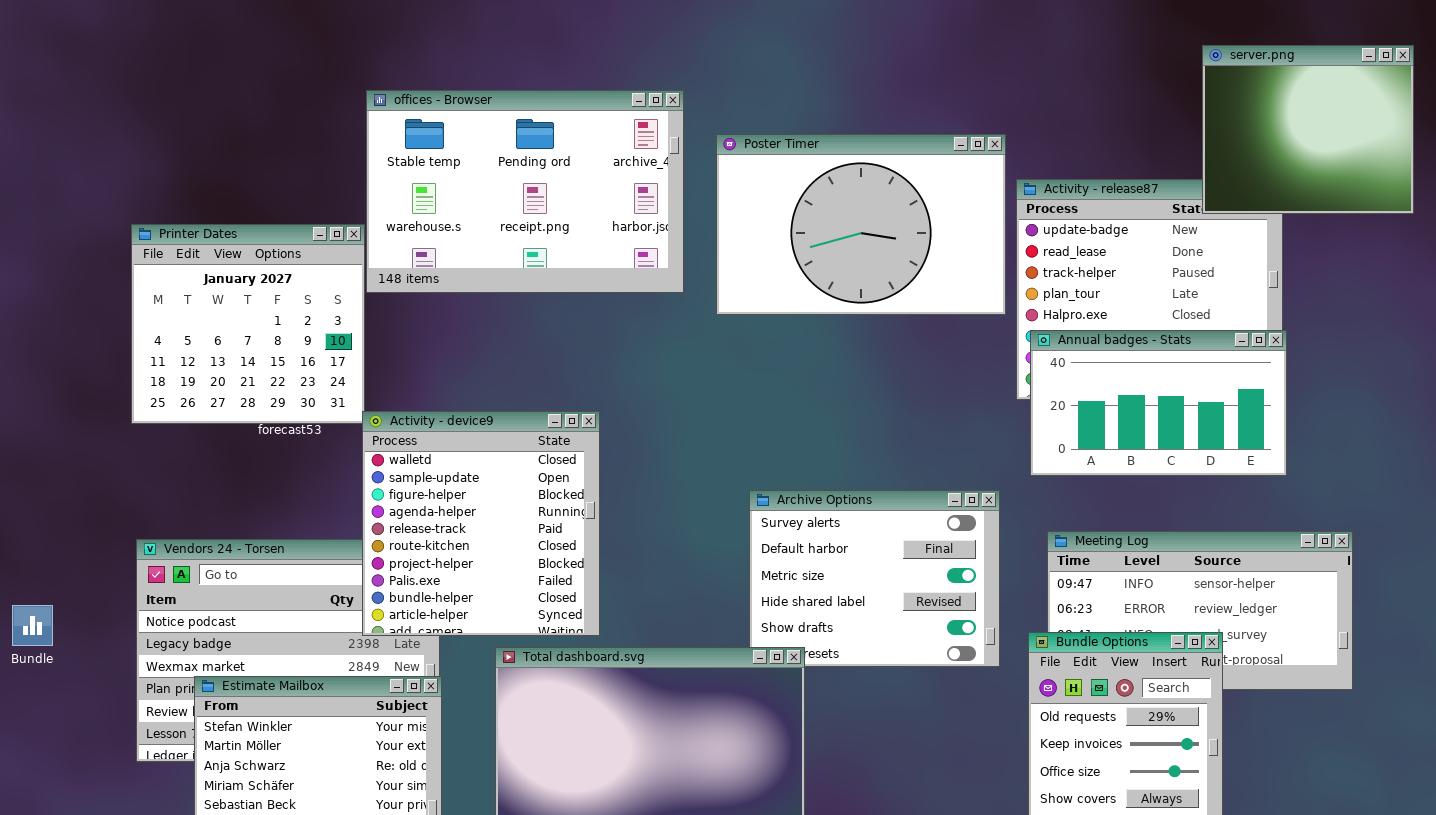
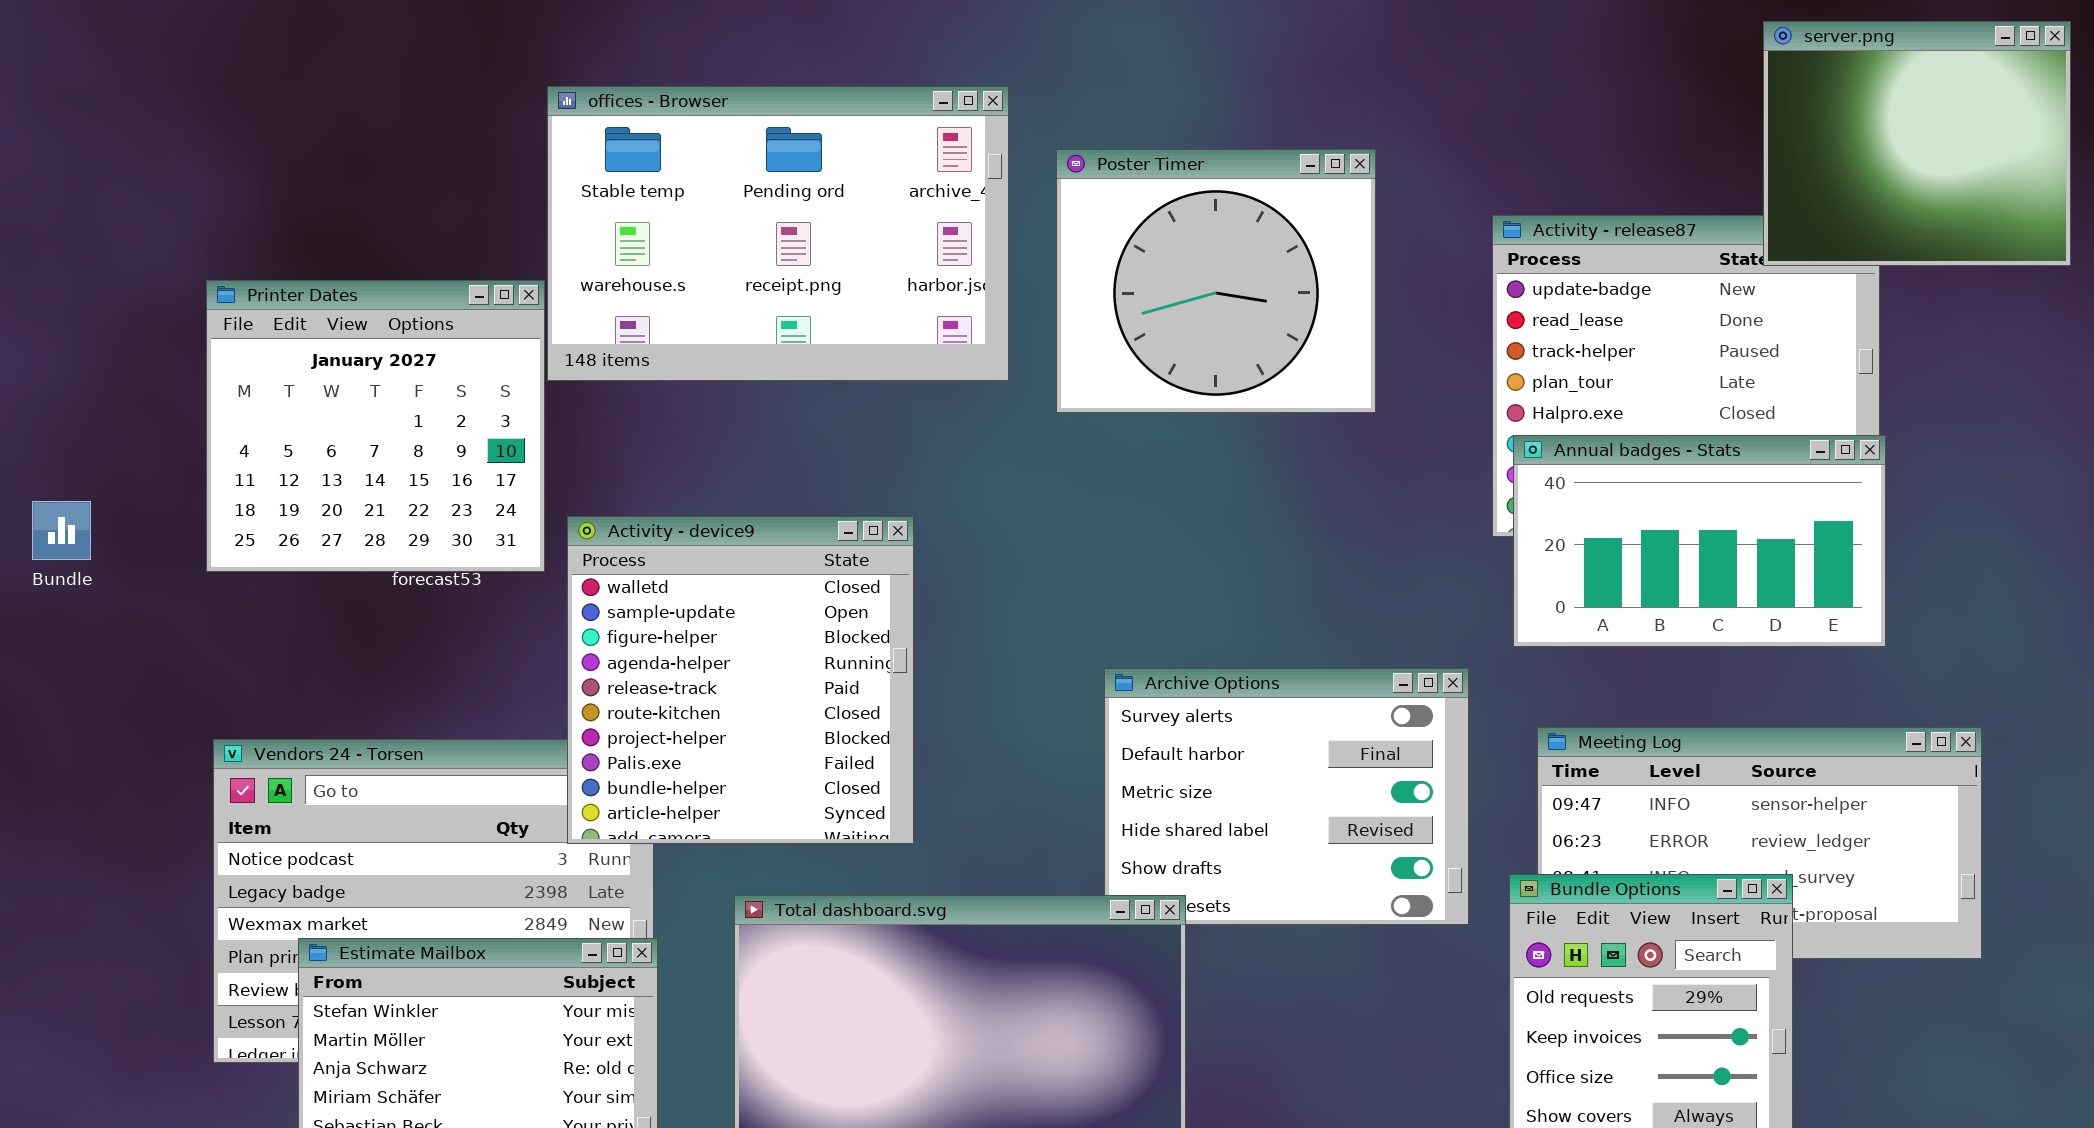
Poster Timer: [716,134,1006,315] -> [1056,149,1376,413], resized
Activity - device9: [362,411,600,636] -> [567,516,914,844], moved
Bundle: [12,605,53,646] -> [32,501,91,560], moved

